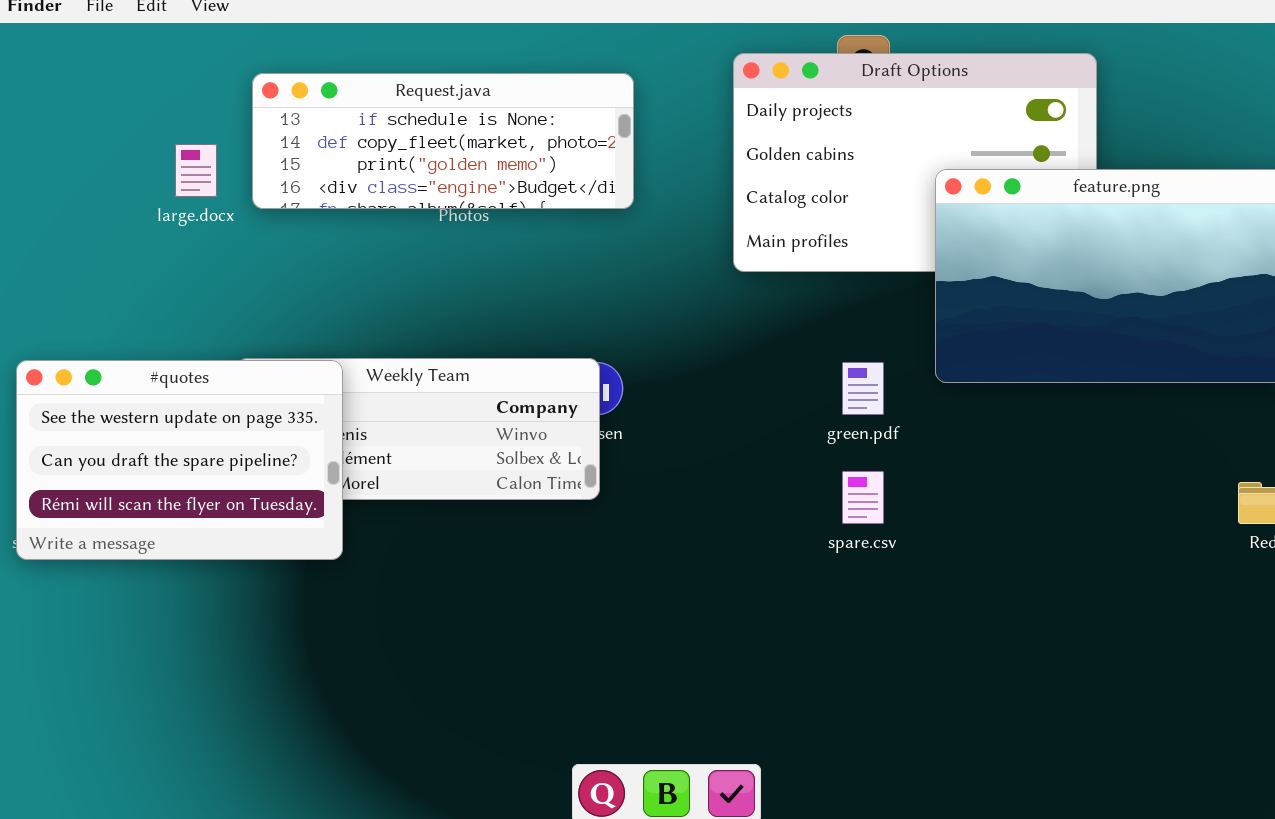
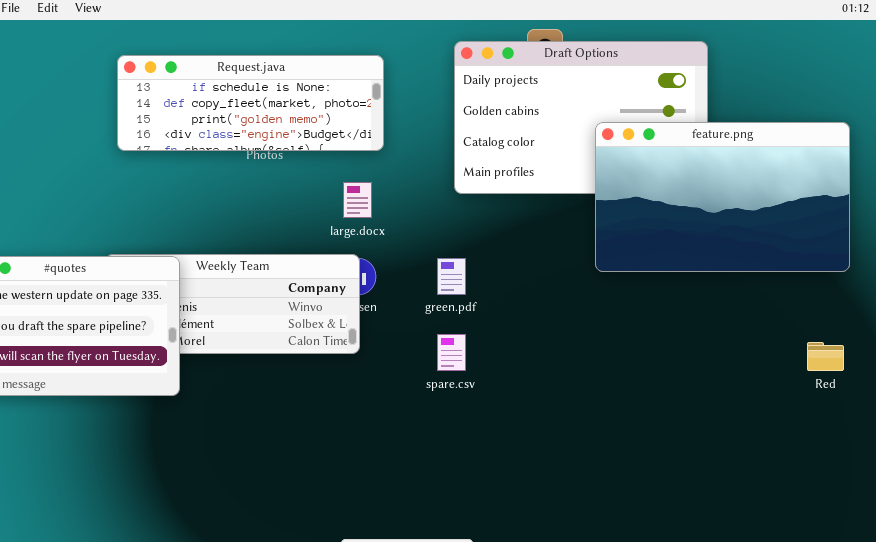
large.docx: [175,144,217,197] -> [343,182,372,218], moved
green.pdf: [842,362,884,415] -> [437,258,466,295], moved
spare.csv: [842,471,884,524] -> [437,334,466,371], moved

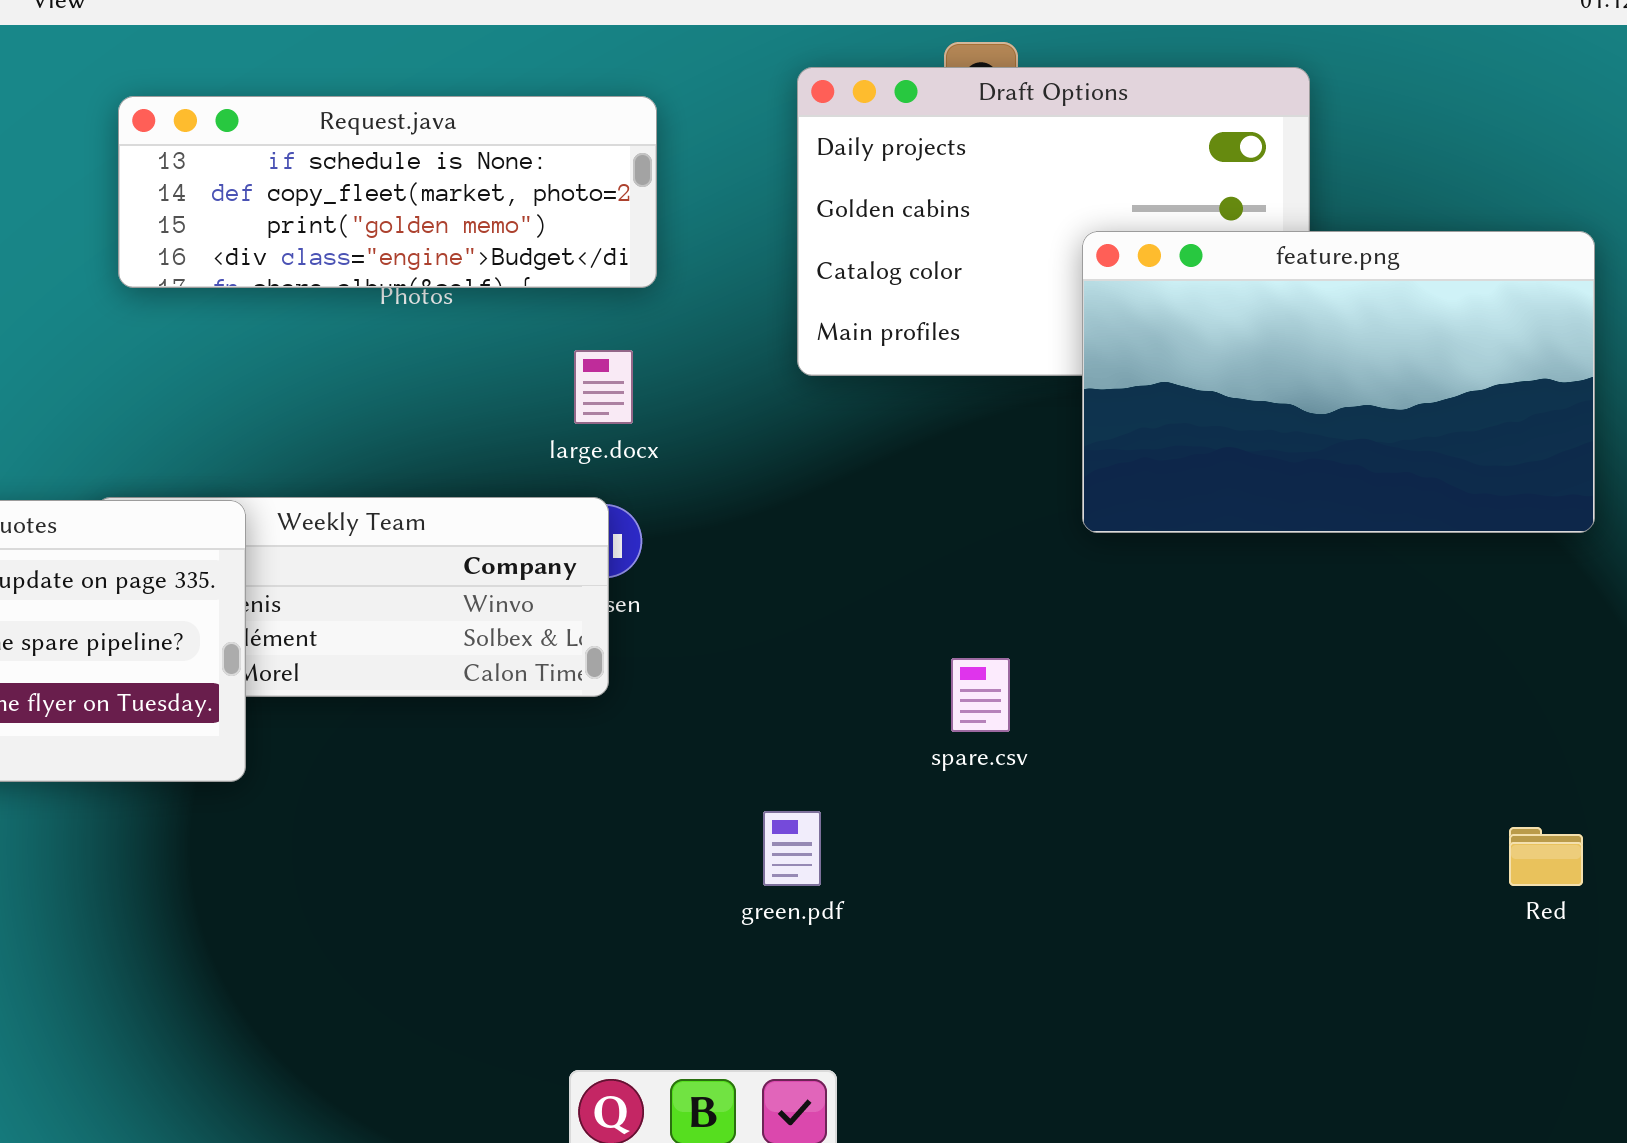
green.pdf: [437,258,466,295] -> [763,811,821,886], moved
spare.csv: [437,334,466,371] -> [951,658,1010,732], moved
Red: [807,342,844,371] -> [1509,827,1583,886], moved

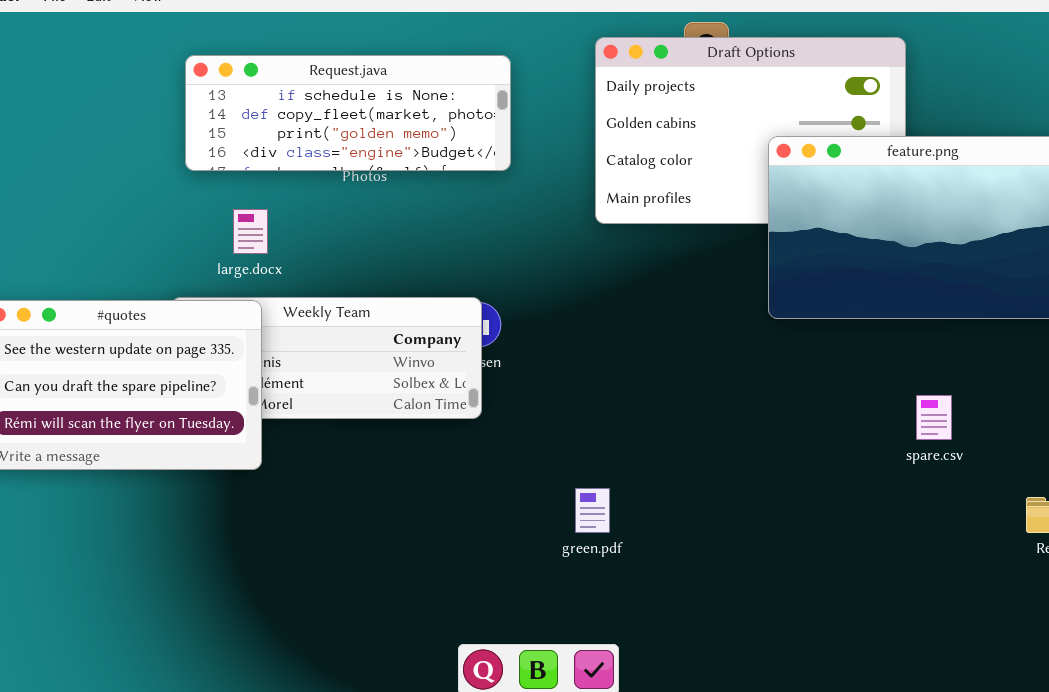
large.docx: [574,350,633,424] -> [233,209,268,254], moved
spare.csv: [951,658,1010,732] -> [916,395,952,440], moved

